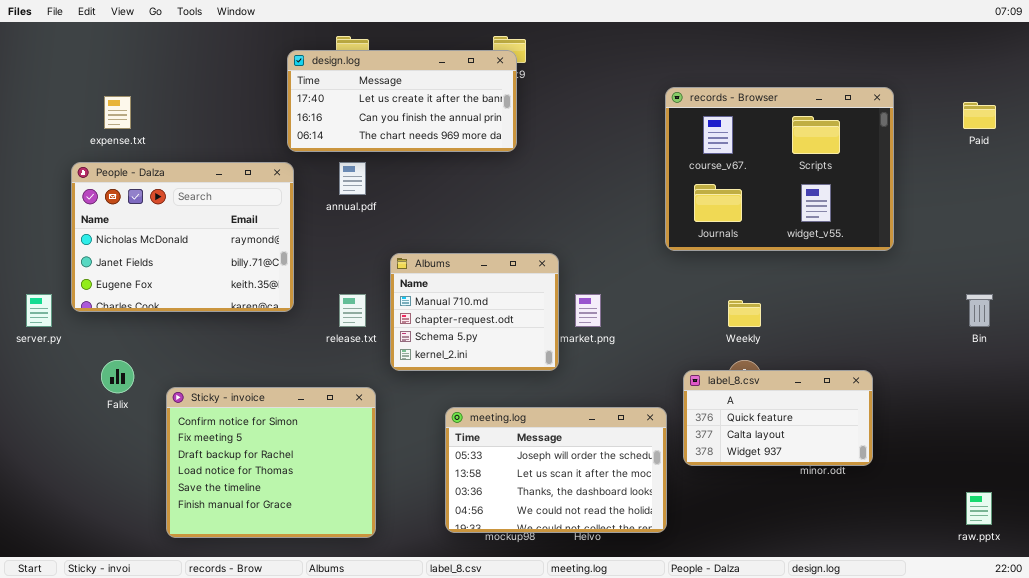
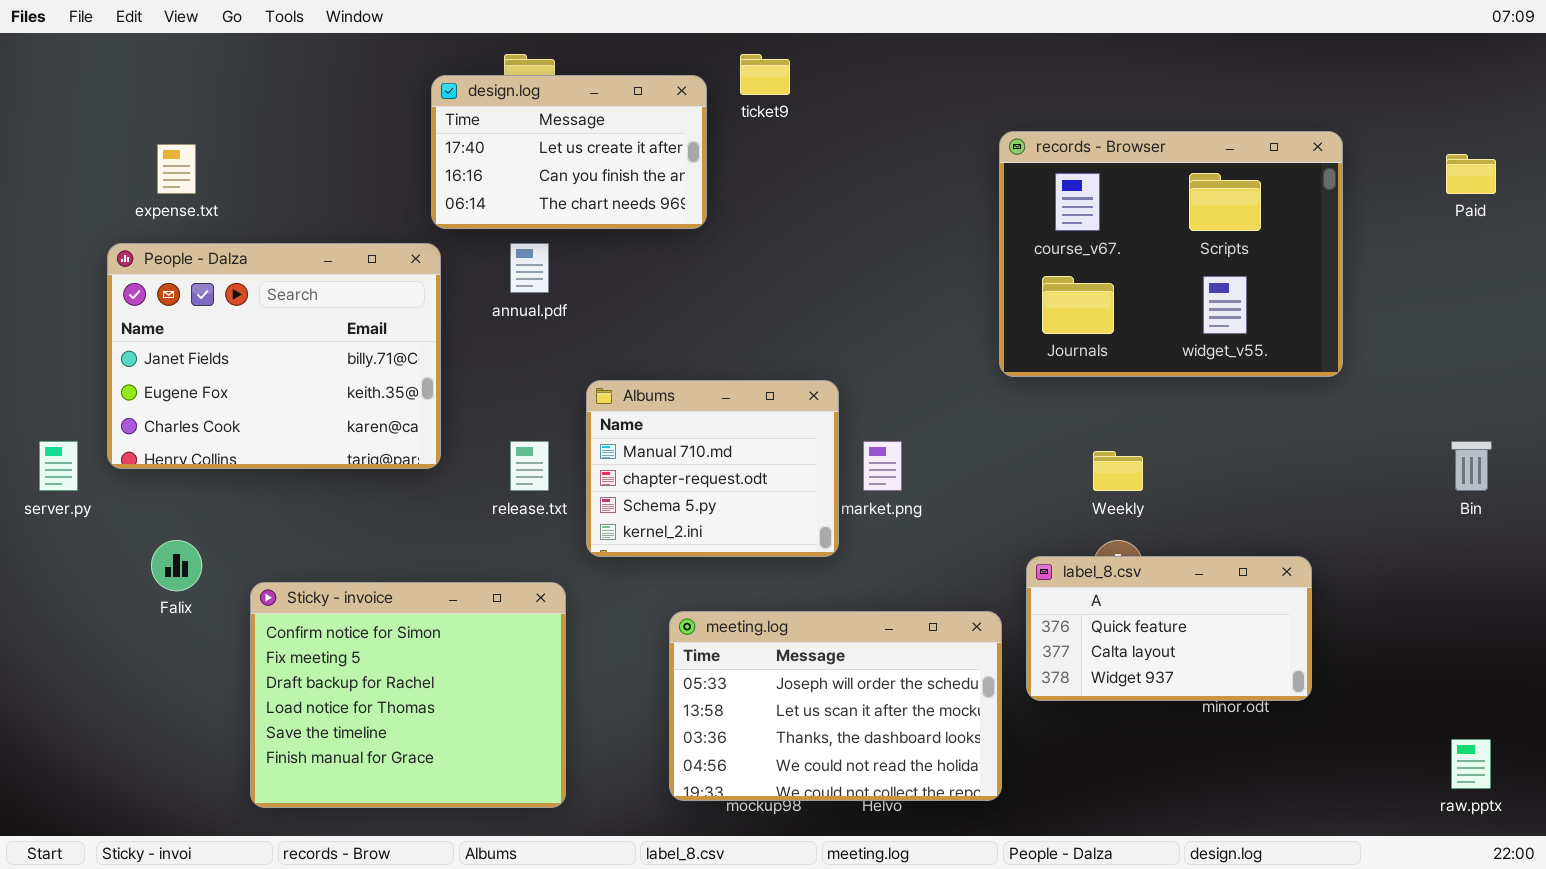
design.log: [287,50,517,152] -> [431,75,707,229], resized
People - Dalza: [71,162,294,312] -> [107,243,441,469], scrolled down 1 row

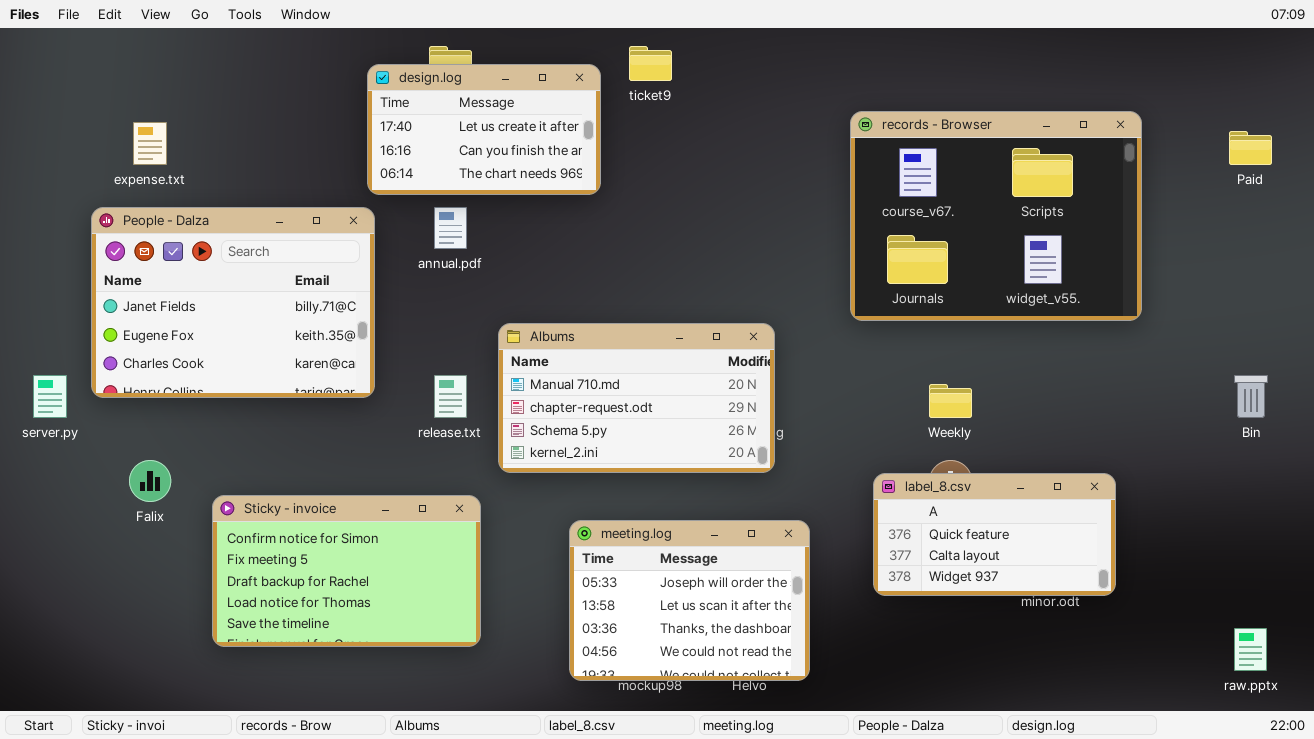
Albums: [586,380,839,557] -> [498,323,775,473], resized
Sticky - invoice: [250,582,566,808] -> [212,495,481,647], resized
meeting.log: [669,611,1002,801] -> [569,520,810,681], resized

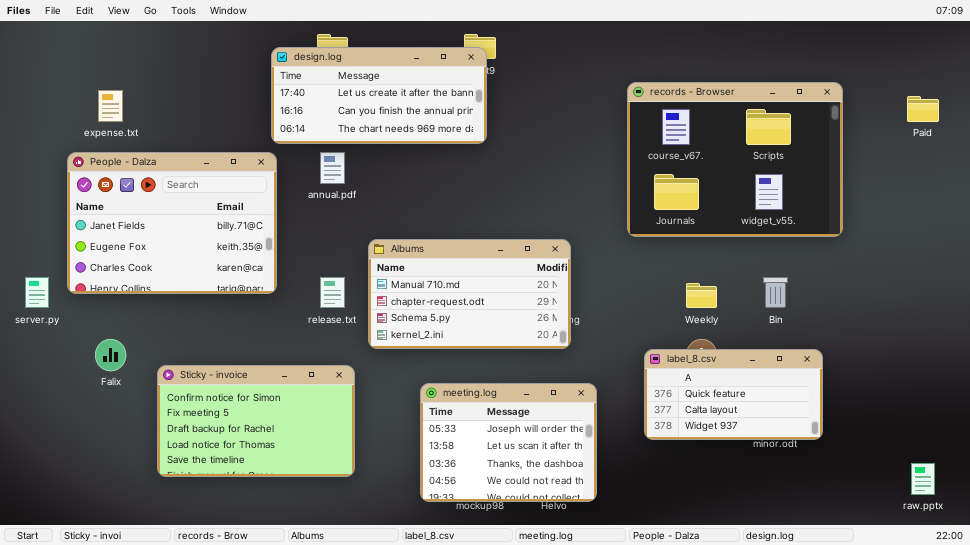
design.log: [367,64,601,195] -> [271,47,487,144], resized
Bin: [1234,375,1268,418] -> [763,277,788,308], moved

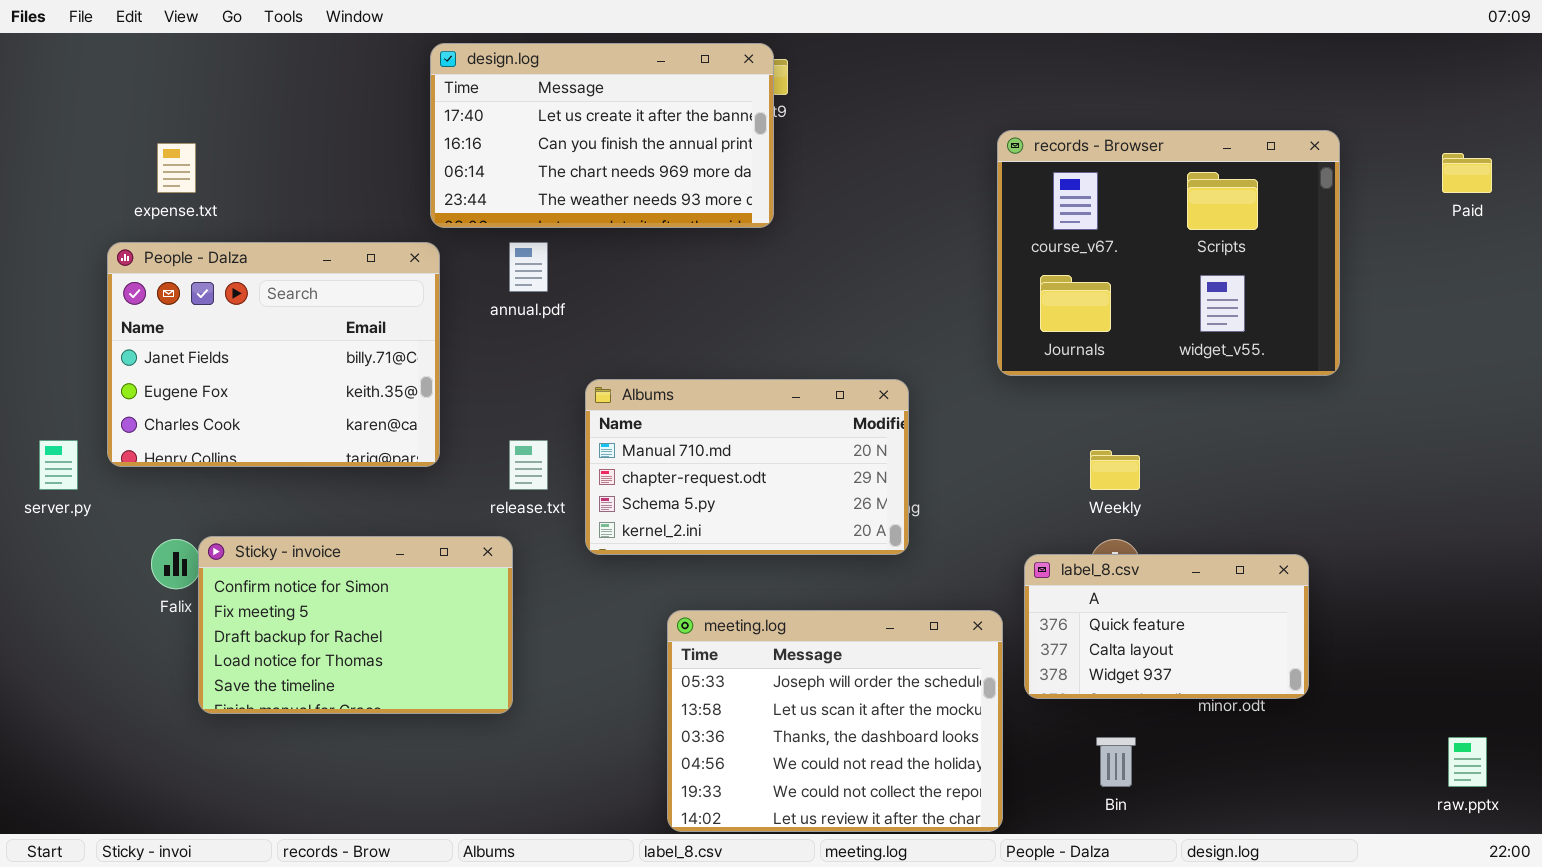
design.log: [271,47,487,144] -> [430,43,774,228], resized
Bin: [763,277,788,308] -> [1096,737,1136,787], moved
Sticky - invoice: [157,365,355,477] -> [198,536,513,714], moved
meeting.log: [420,383,597,502] -> [667,610,1003,832], resized

